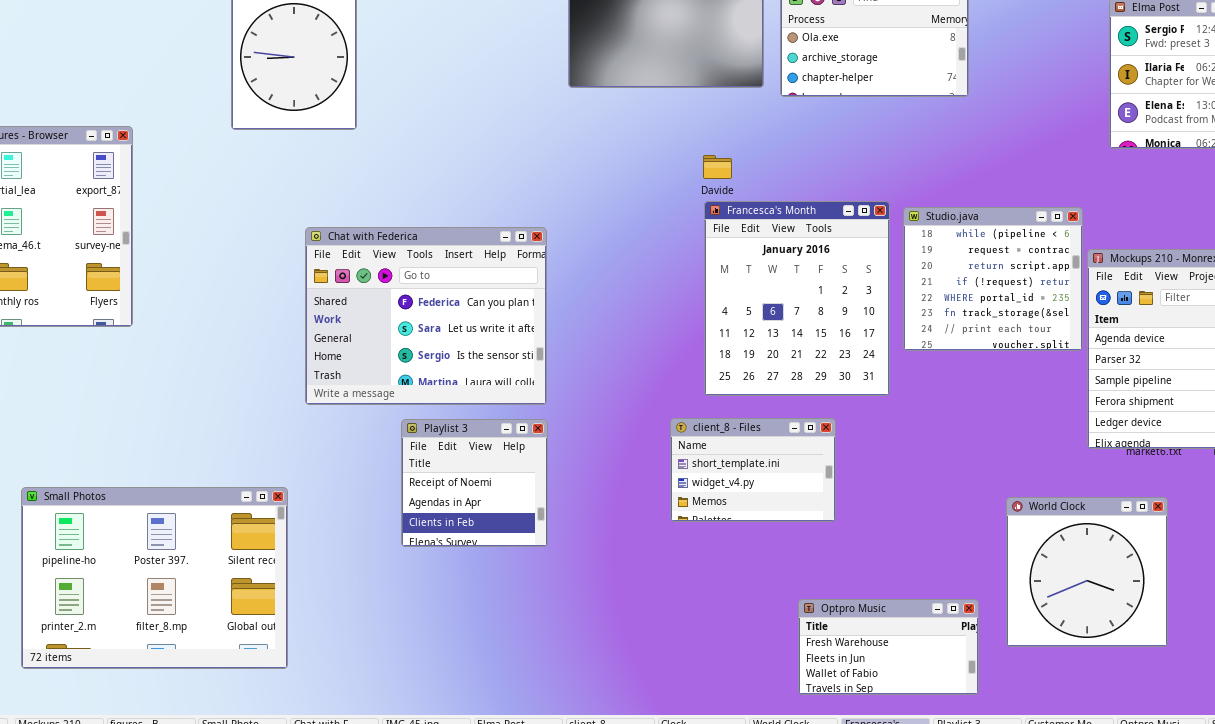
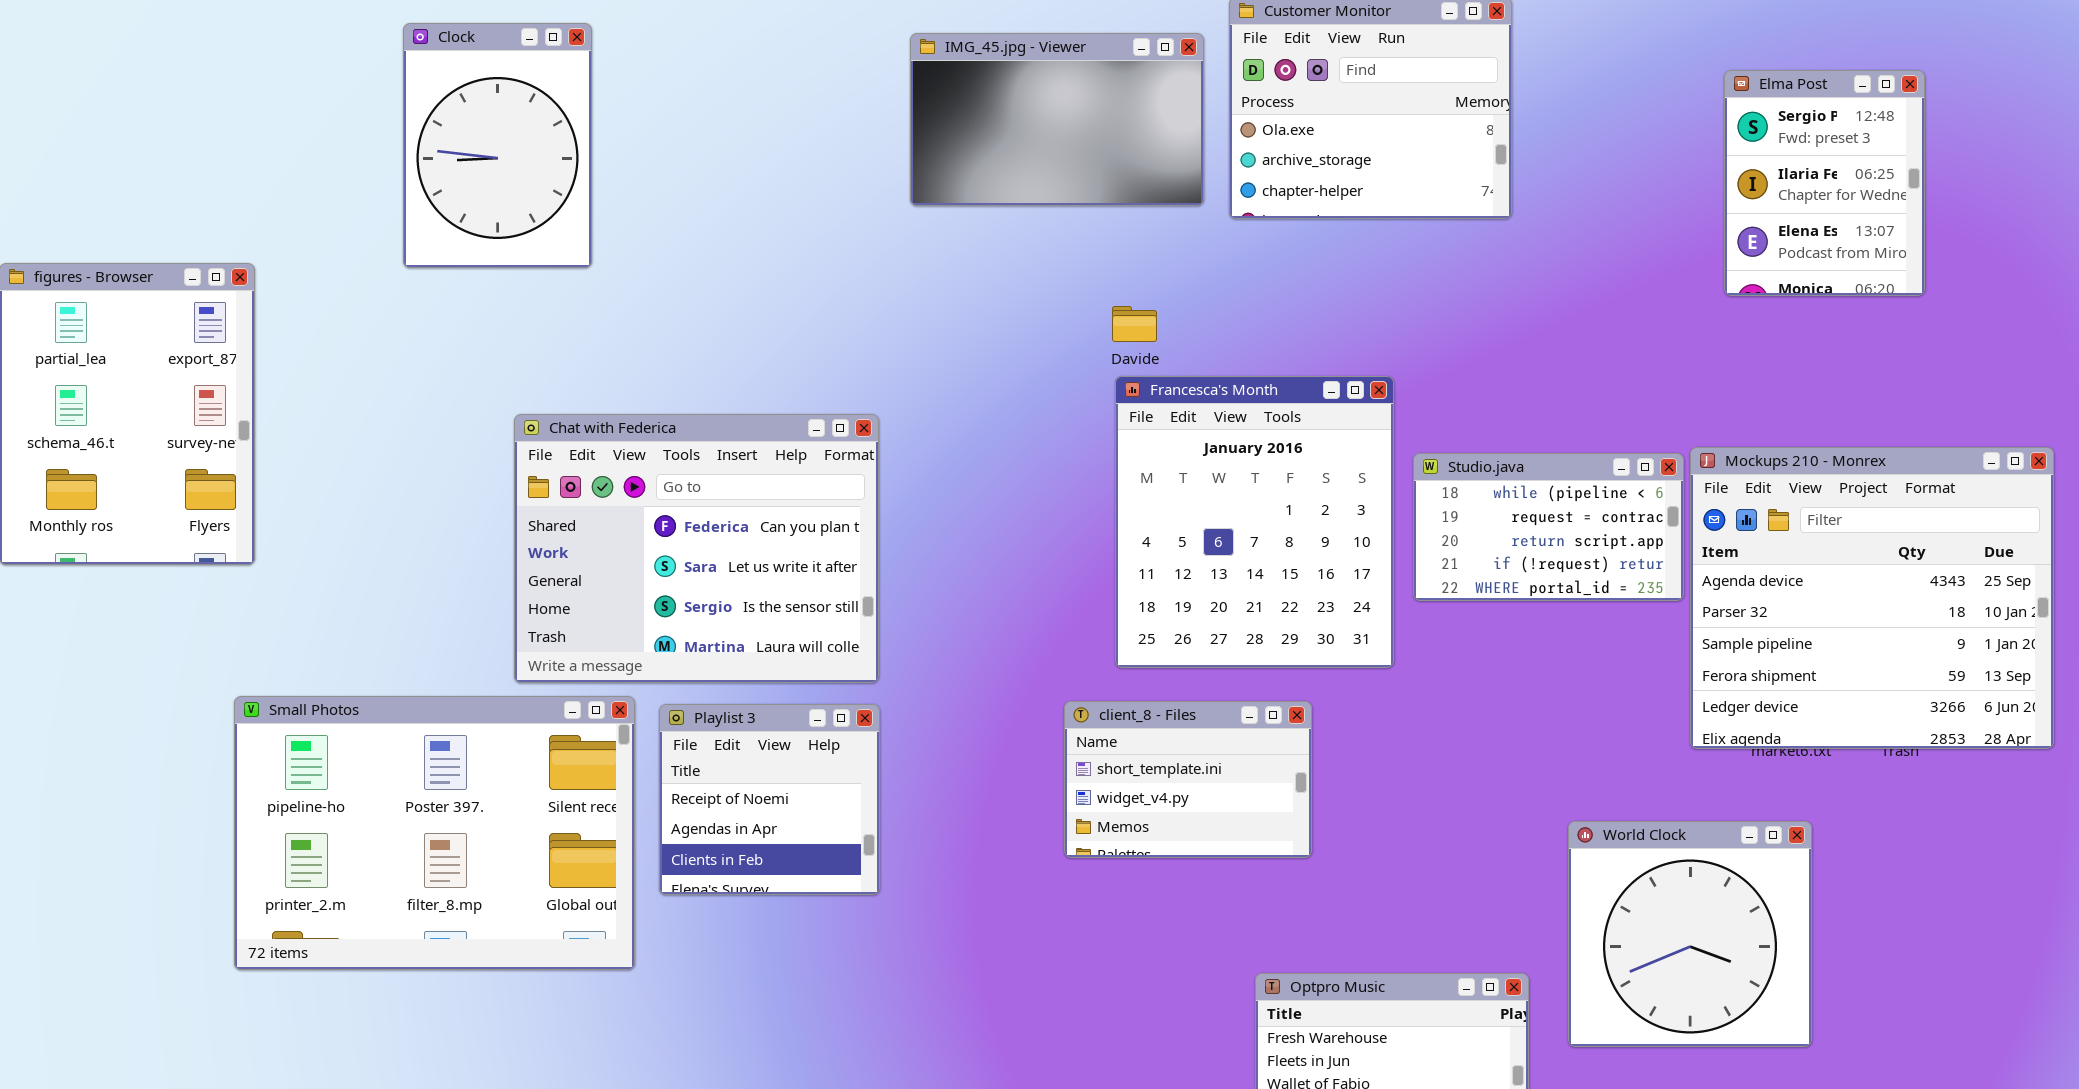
Studio.java: [903,207,1083,351] -> [1413,453,1684,601], resized
Small Photos: [21,487,288,669] -> [234,696,635,970], moved

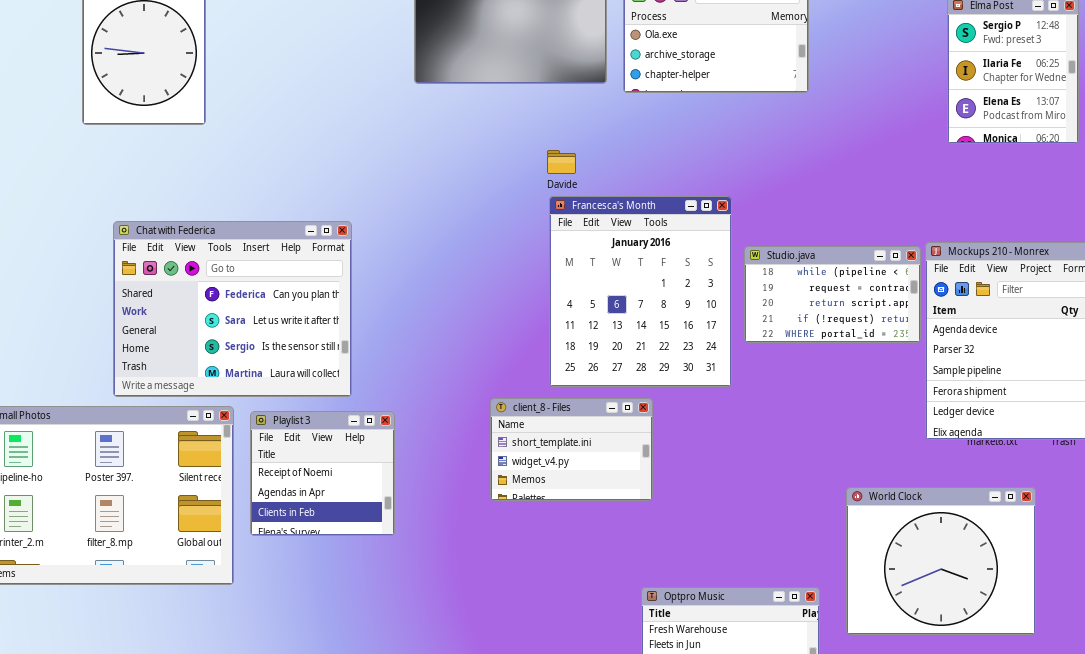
Chat with Federica: [514,414,879,683] -> [113,221,352,397], moved
client_8 - Files: [1064,701,1312,858] -> [490,398,653,501], moved
World Clock: [1568,821,1812,1047] -> [846,487,1036,635], resized

